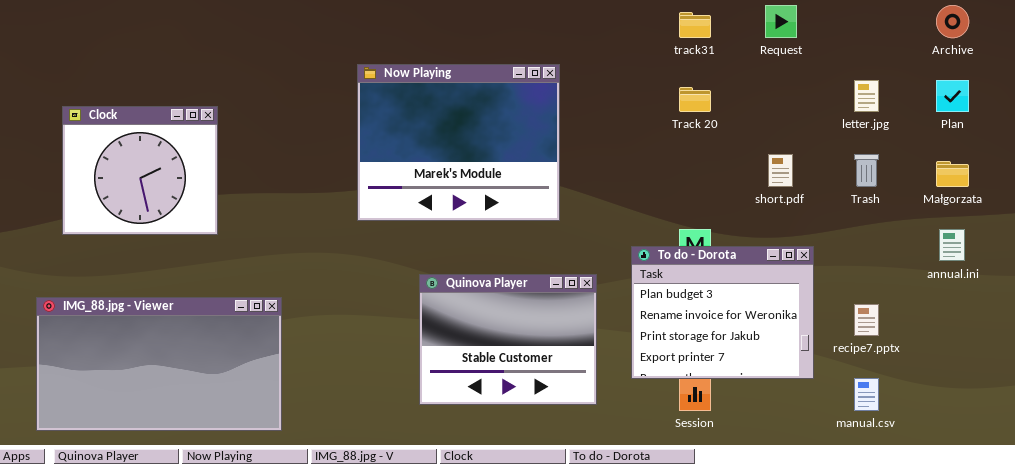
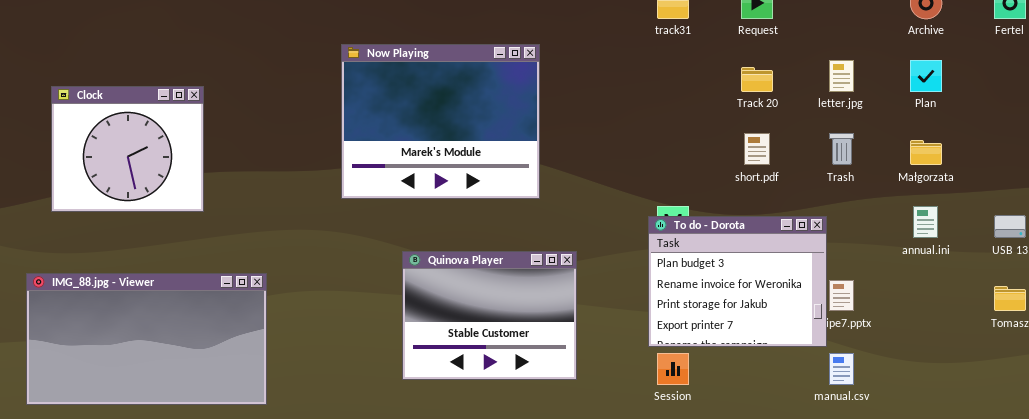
Track 20: [679,87,711,112] -> [741,67,773,92], moved
To do - Dorota: [631,246,814,379] -> [648,216,827,347], moved

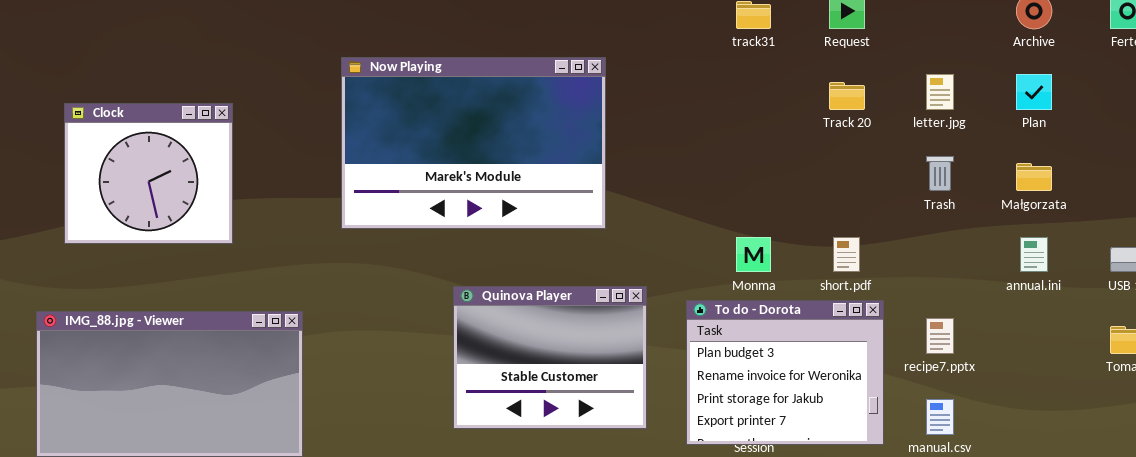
Now Playing: [341,44,540,199] -> [341,57,606,229], resized
short.pdf: [744,133,770,165] -> [833,237,860,272], moved
To do - Dorota: [648,216,827,347] -> [686,300,884,445], moved

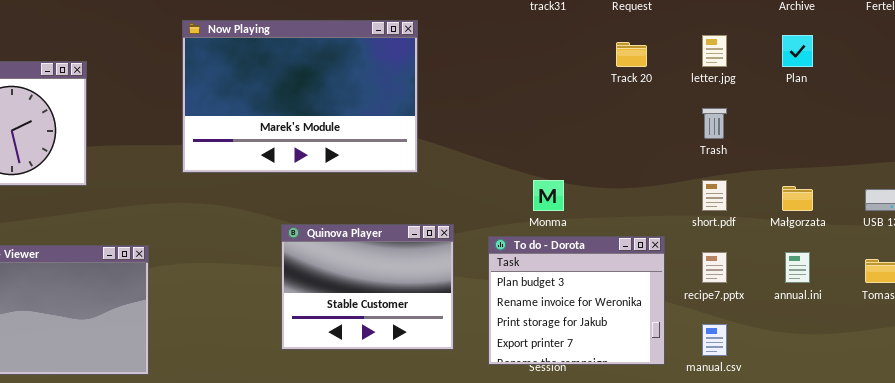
Małgorzata: [1016,163,1052,191] -> [782,186,813,211], moved
short.pdf: [833,237,860,272] -> [702,180,727,211], moved
annual.ini: [1020,237,1048,272] -> [785,252,810,283], moved

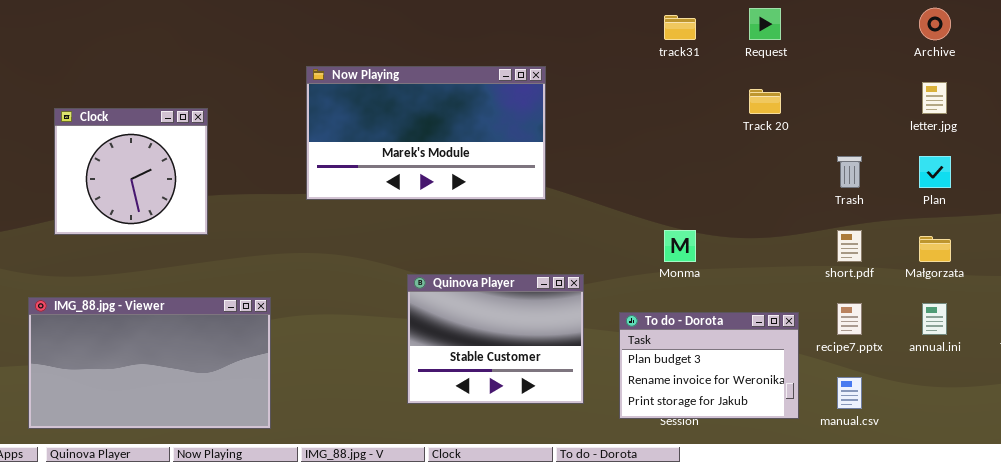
Now Playing: [182,20,418,173] -> [306,66,546,200], resized
letter.jpg: [702,35,727,67] -> [922,82,947,114], moved
Plan: [782,35,813,67] -> [919,156,951,188], moved
To do - Dorota: [488,236,665,365] -> [619,312,799,419], resized

